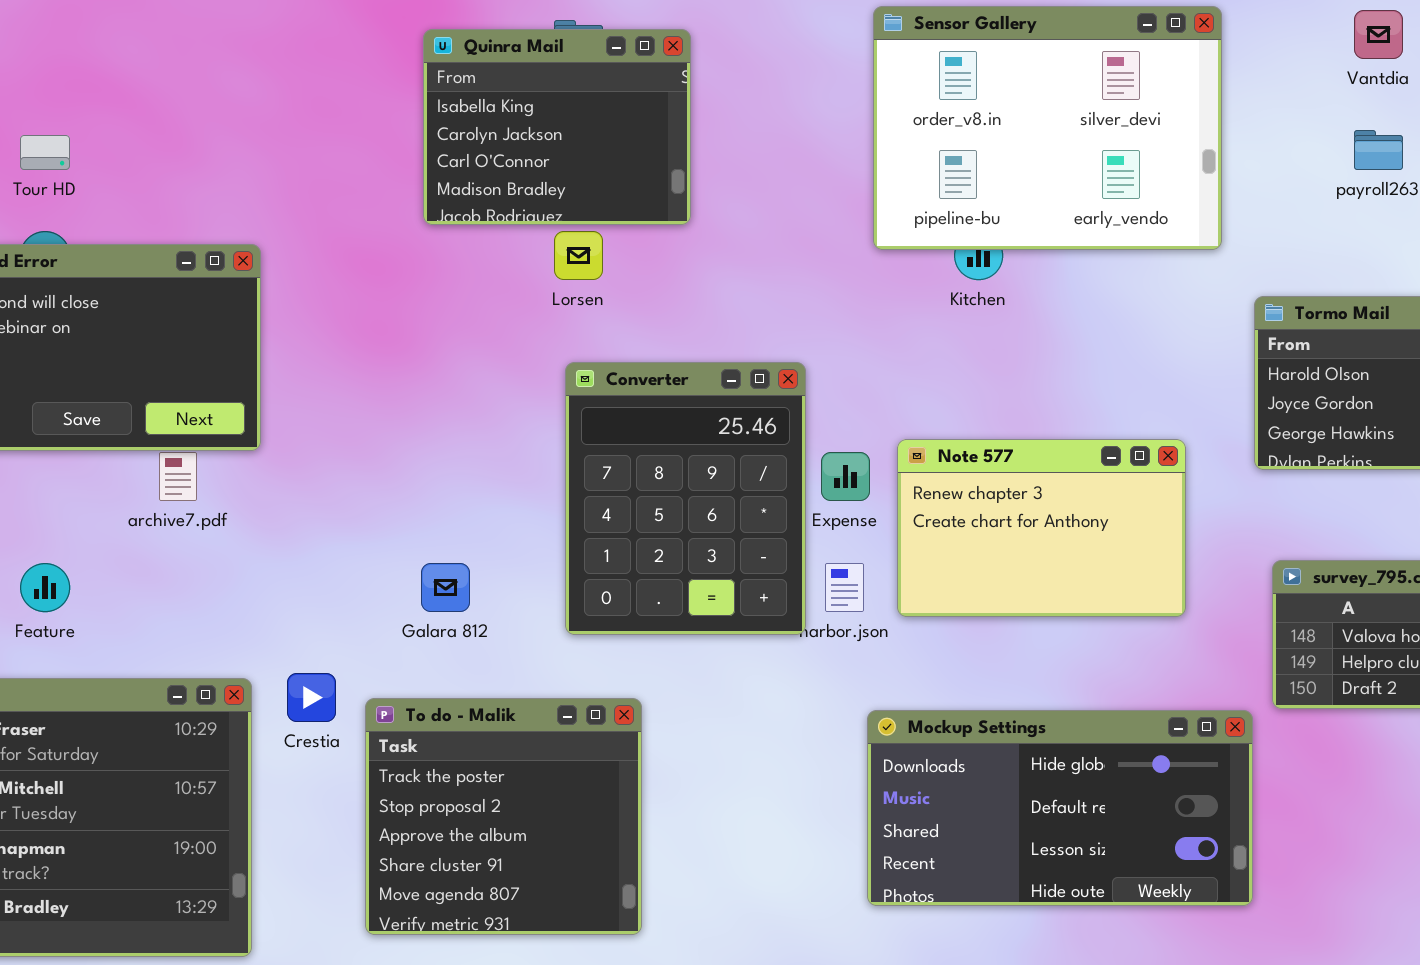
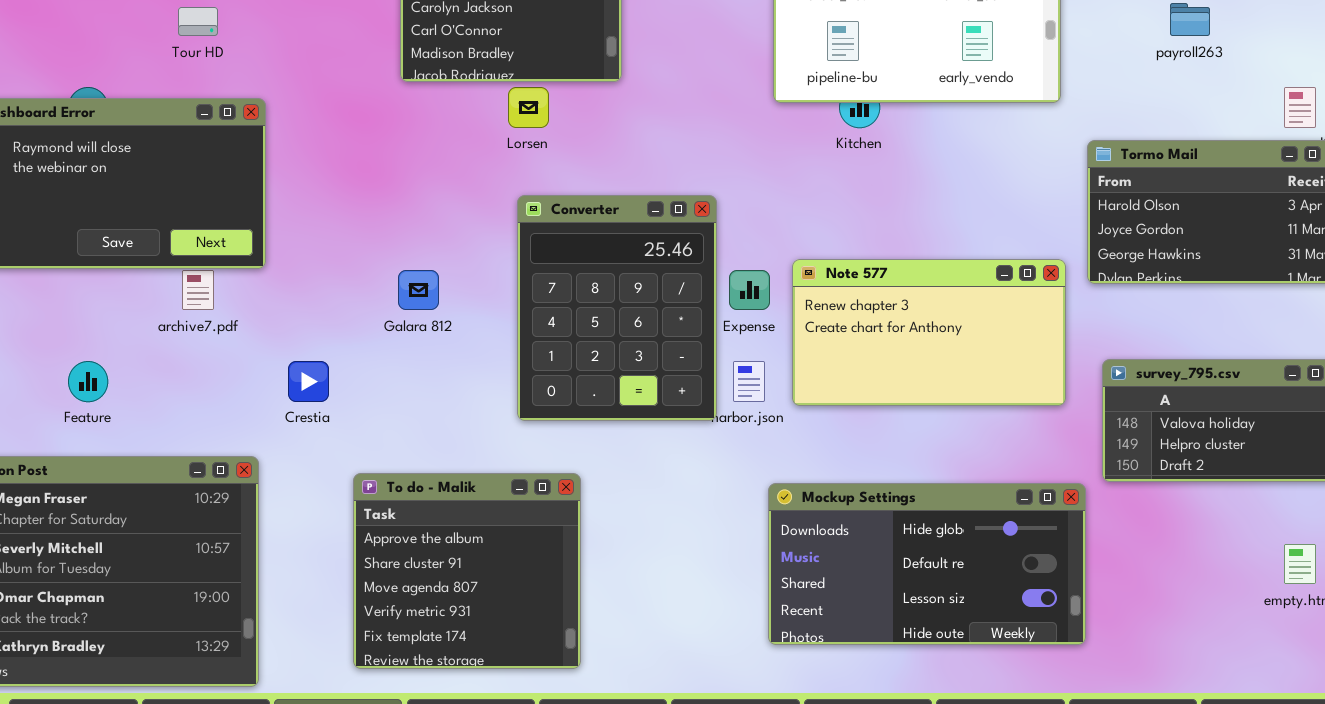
Tour HD: [20,135,70,170] -> [178,7,218,36], moved
Note 577: [897,439,1186,617] -> [792,259,1066,406], resized
Galara 812: [421,563,470,612] -> [398,270,439,310], moved
Crestia: [287,673,336,722] -> [288,361,329,402], moved
To do - Malik: [365,698,642,935] -> [353,473,581,669], scrolled down 2 rows

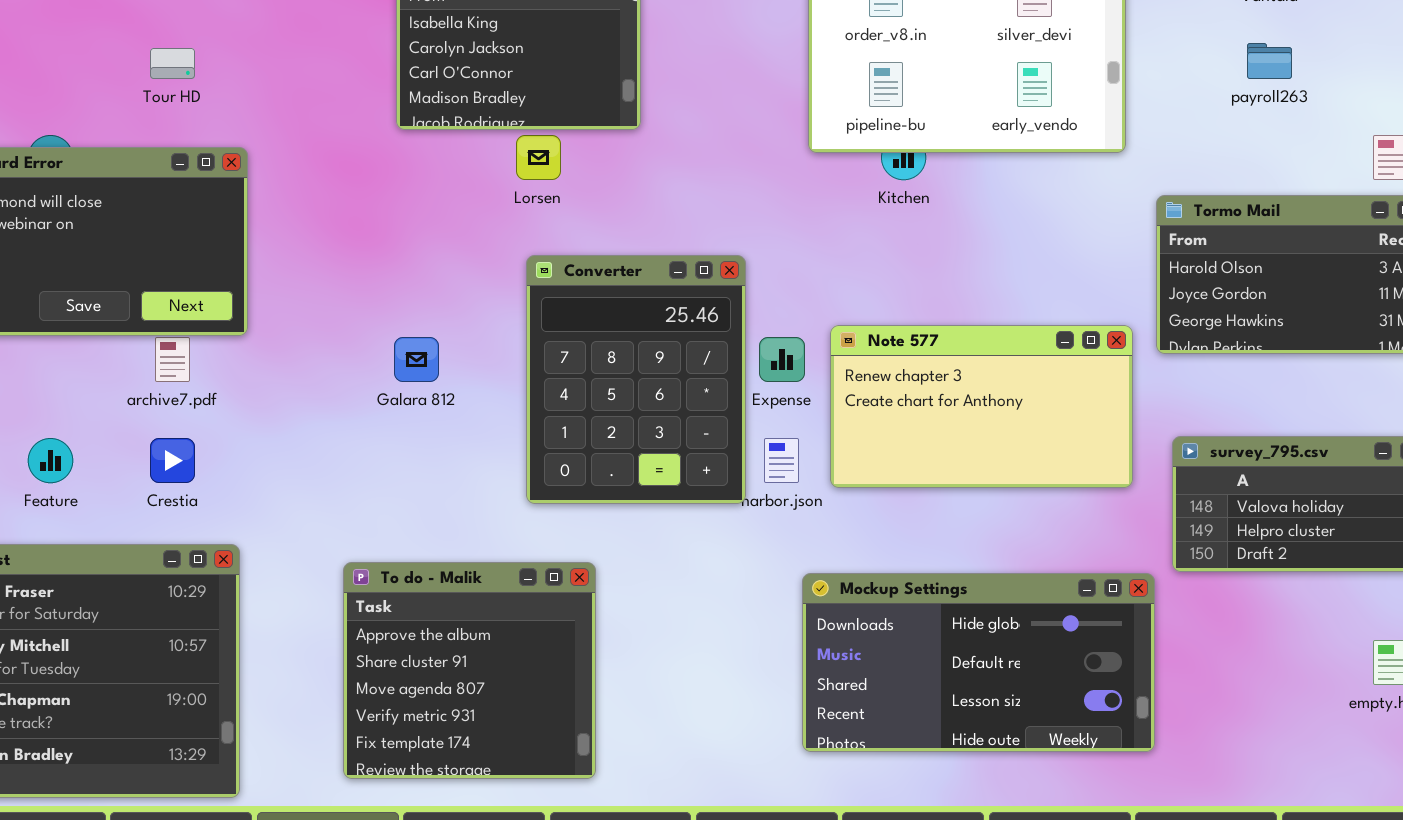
Crestia: [288,361,329,402] -> [150,438,195,483], moved

